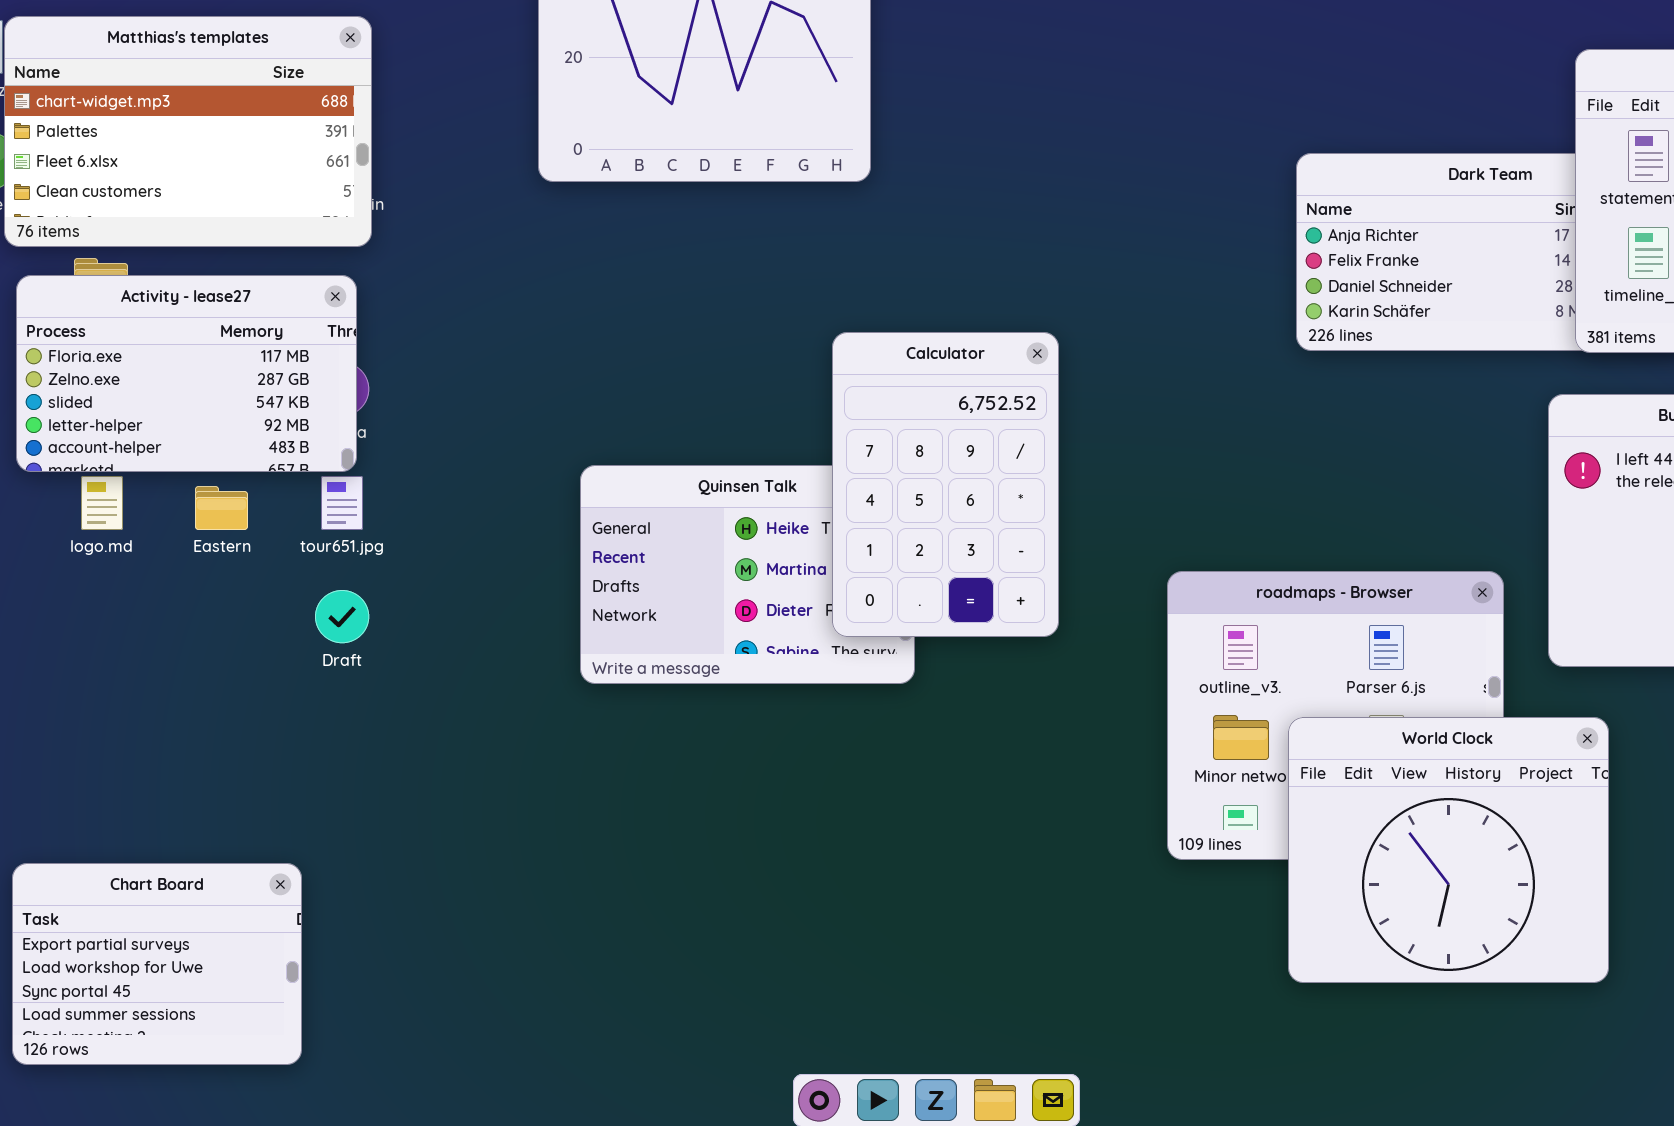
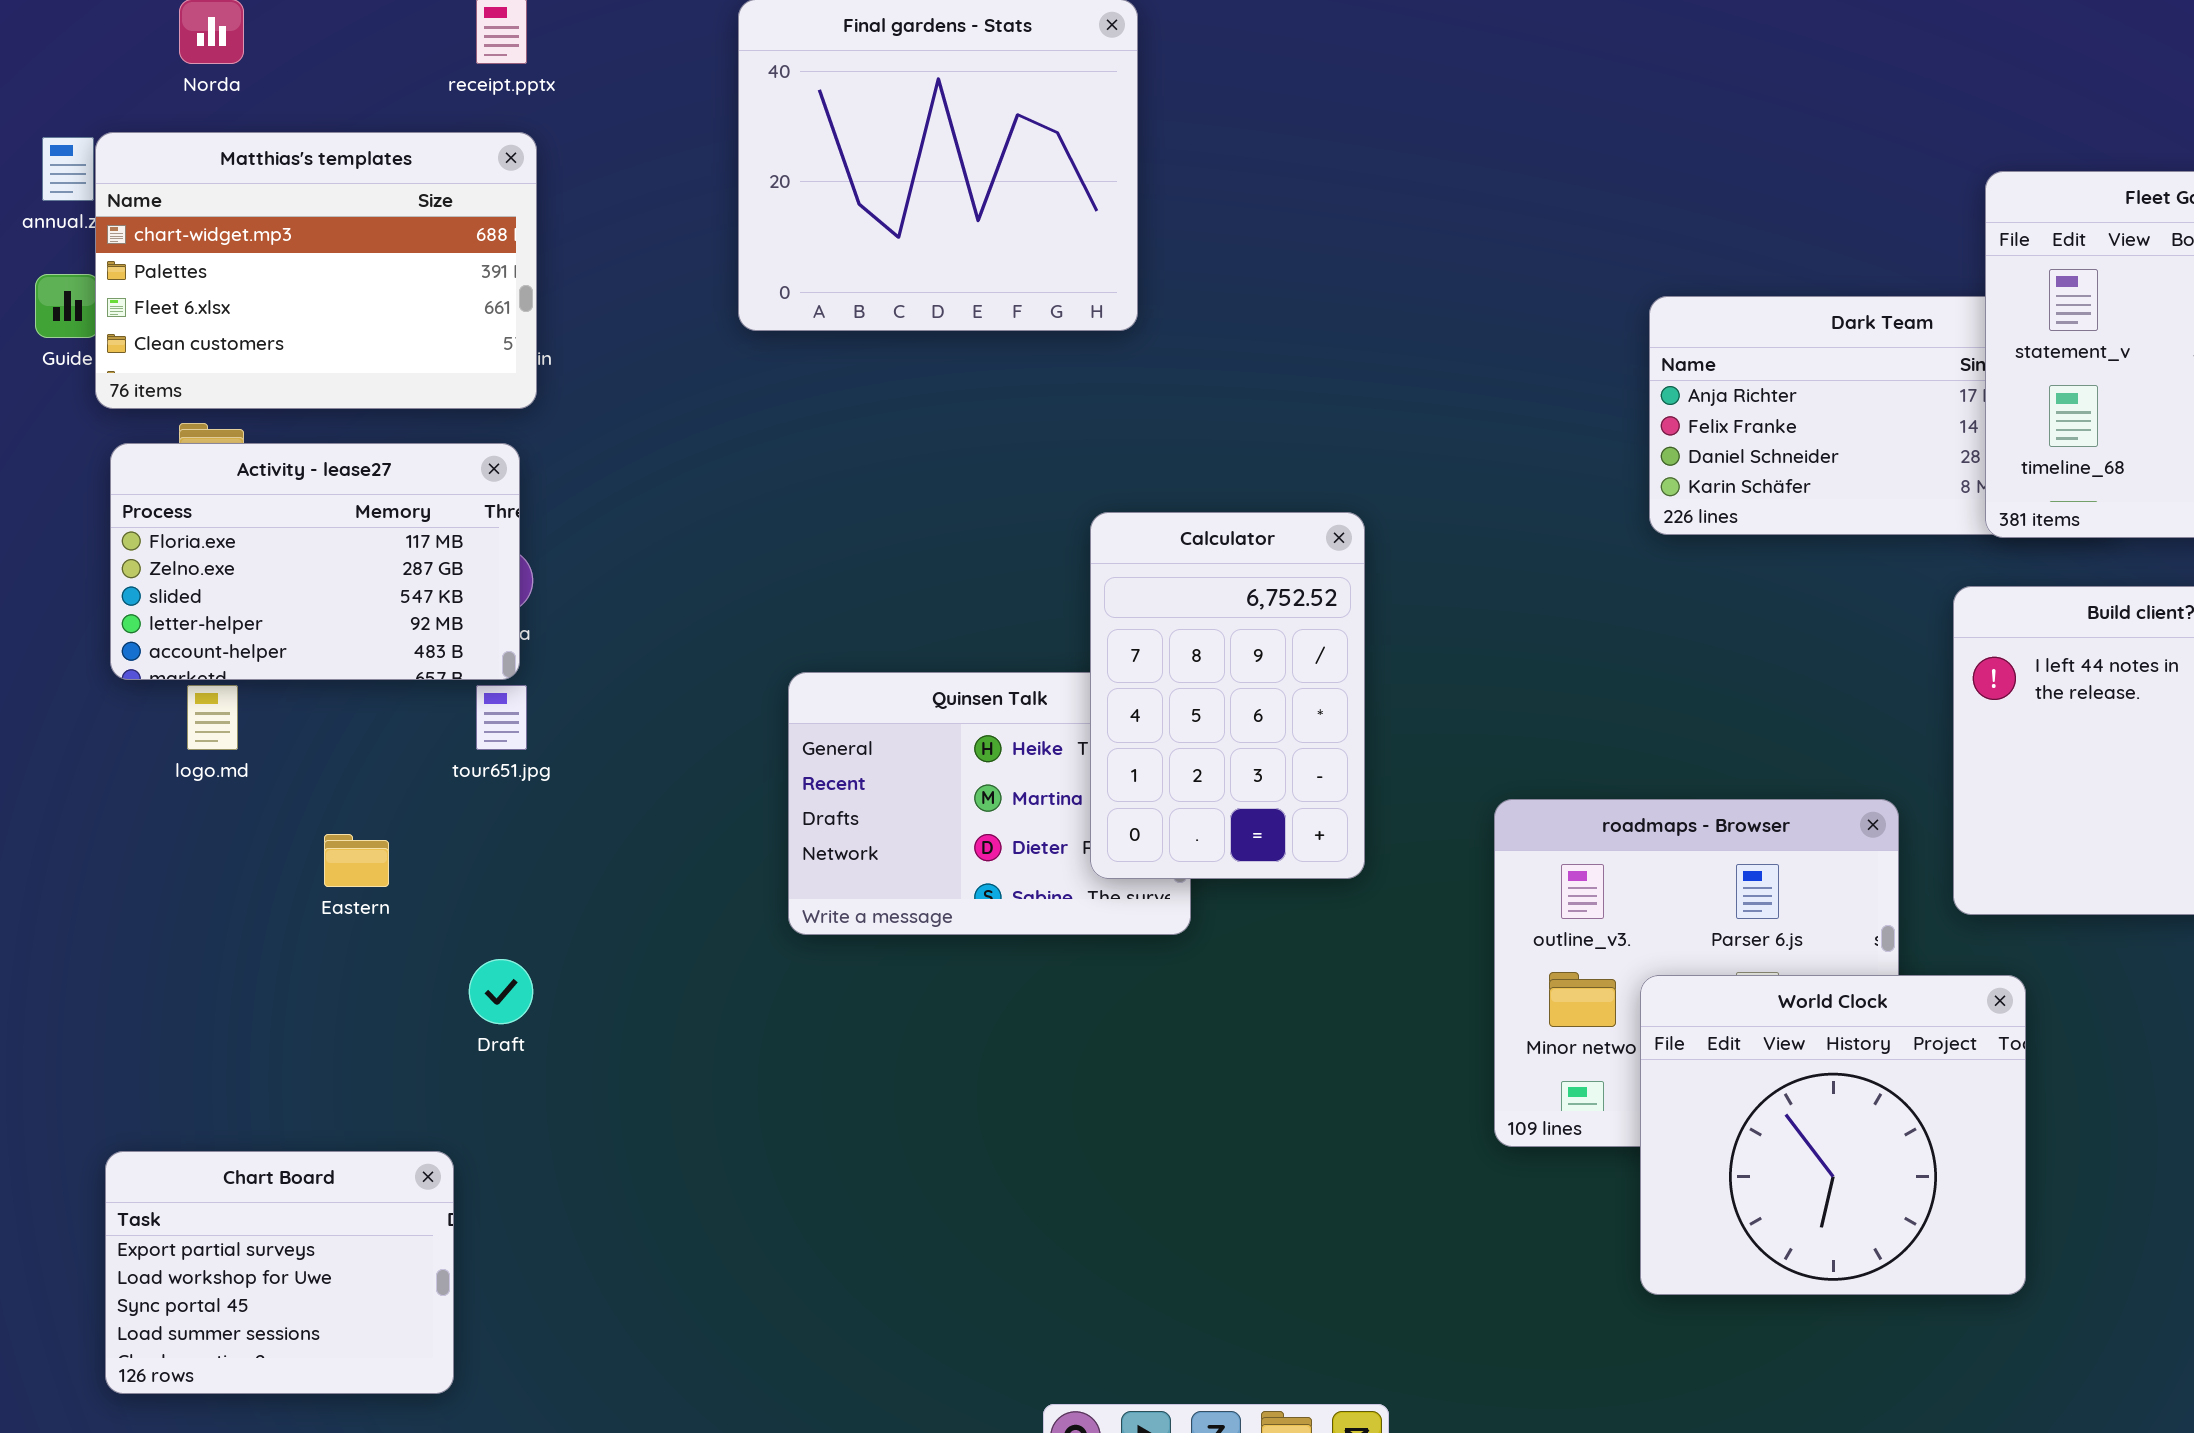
Eastern: [195,486,248,530] -> [324,834,389,887], moved
Draft: [315,590,369,643] -> [469,959,533,1024], moved

